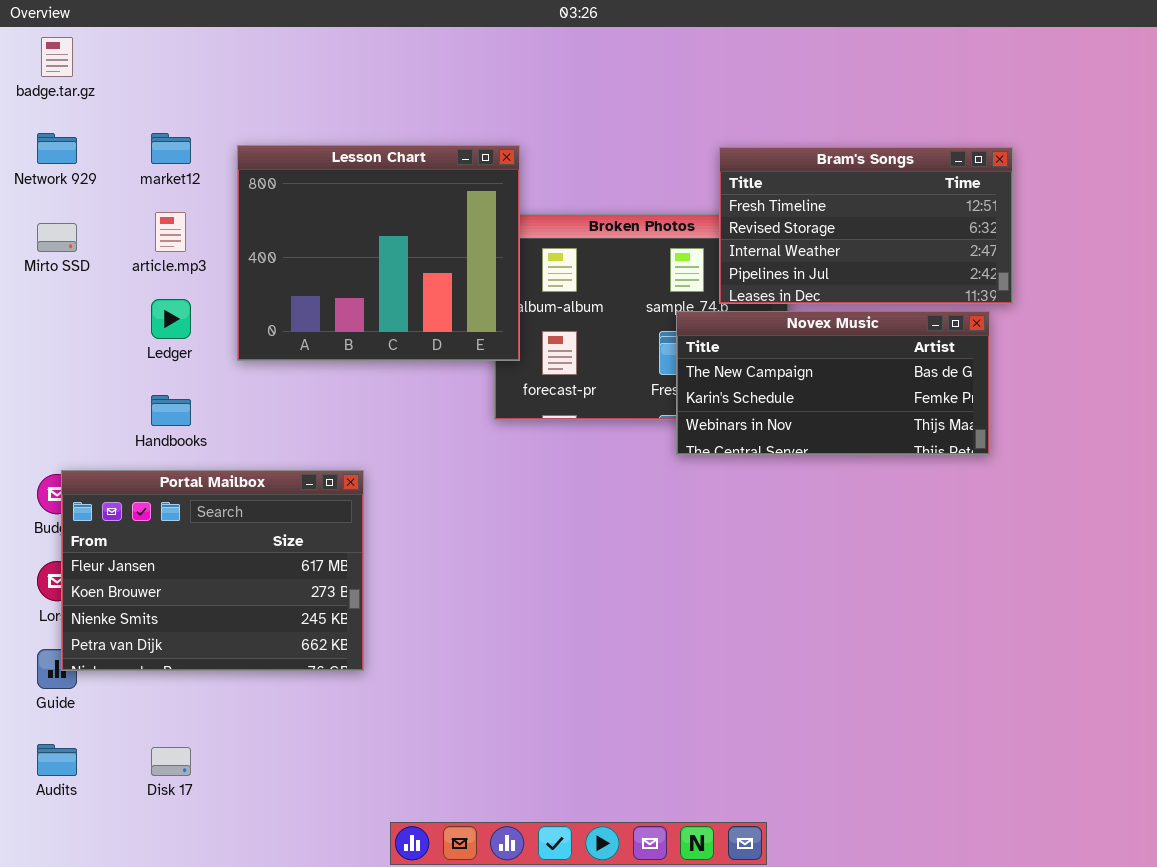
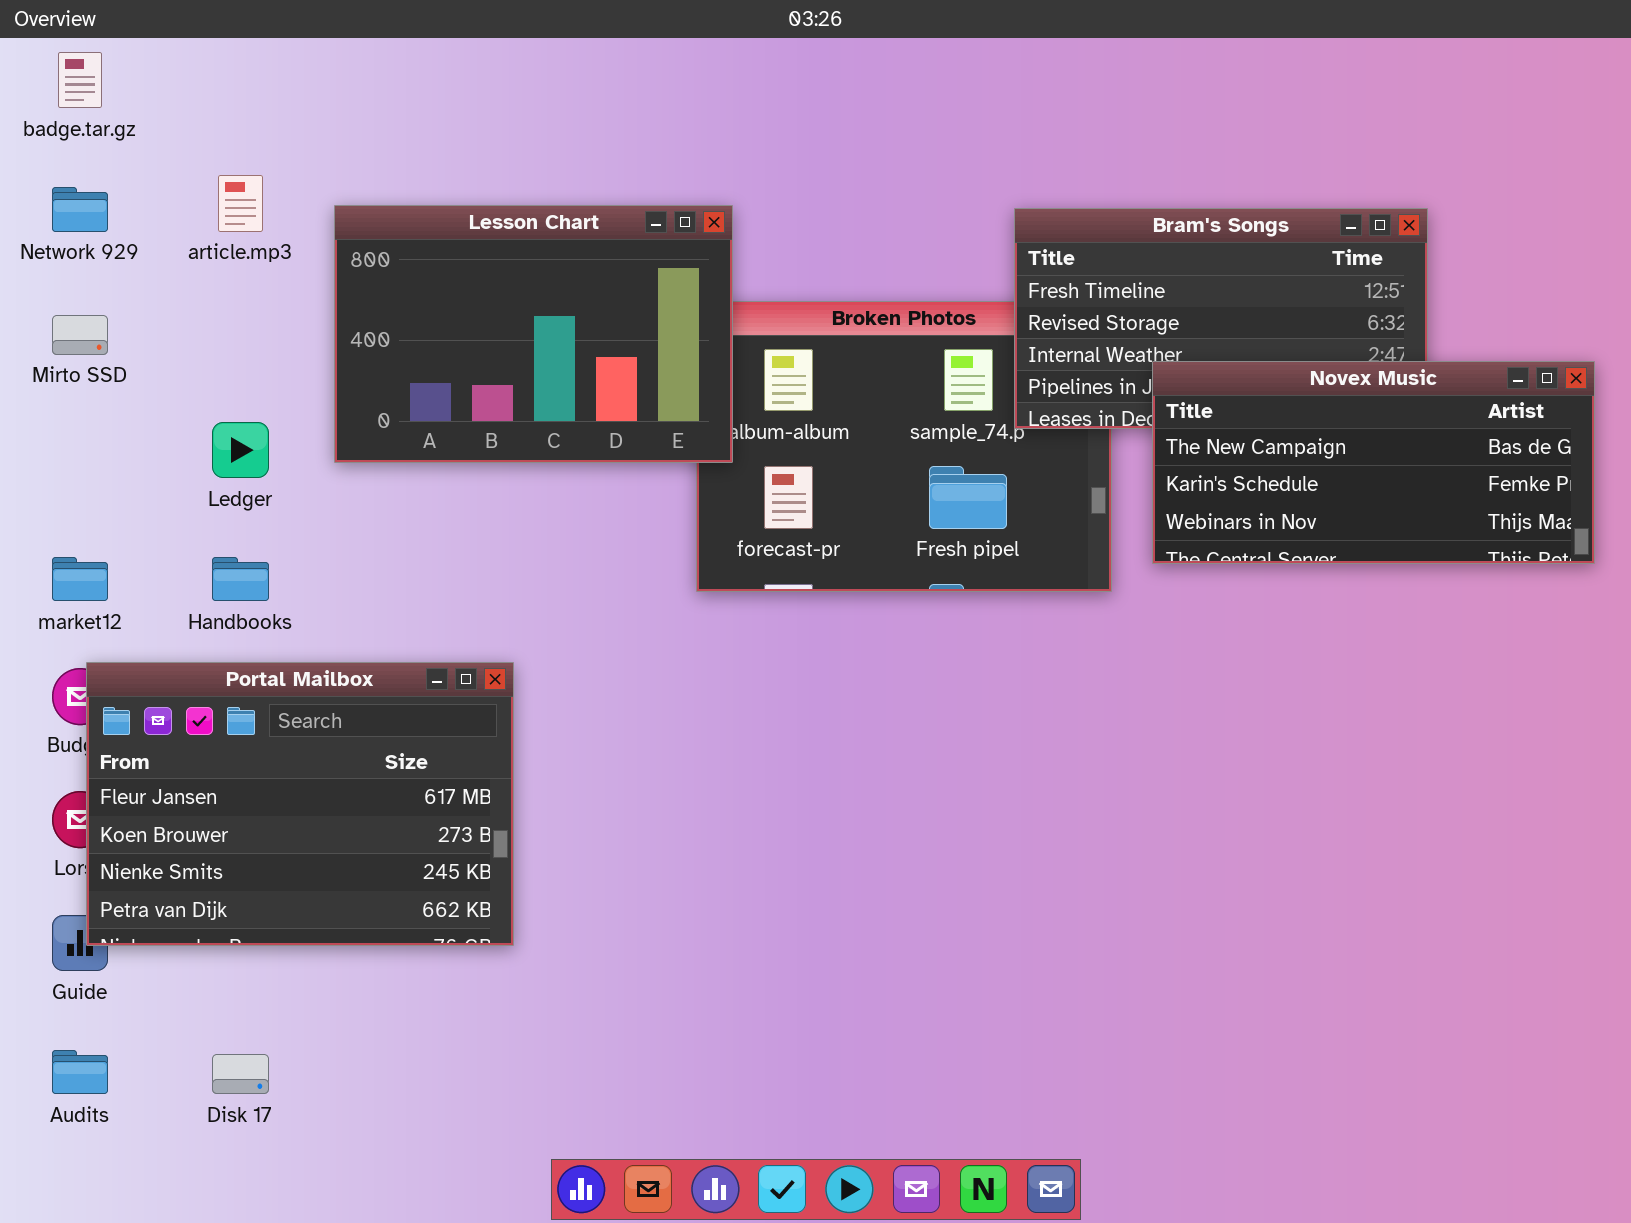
market12: [151,133,191,164] -> [52,557,108,601], moved
Lesson Chart: [237,145,520,361] -> [334,205,733,463], resized
article.mp3: [155,212,186,252] -> [218,175,263,232], moved
Novex Music: [676,311,990,455] -> [1152,361,1595,564], moved

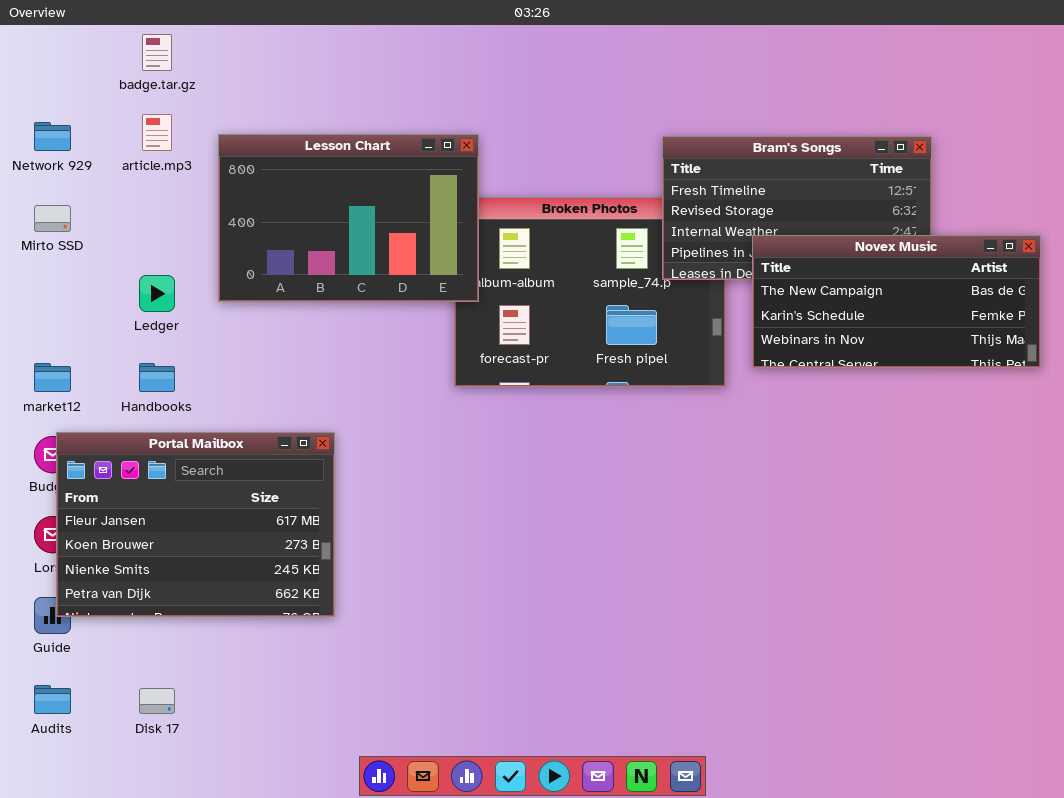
badge.tar.gz: [58,52,102,108] -> [142,34,172,71], moved

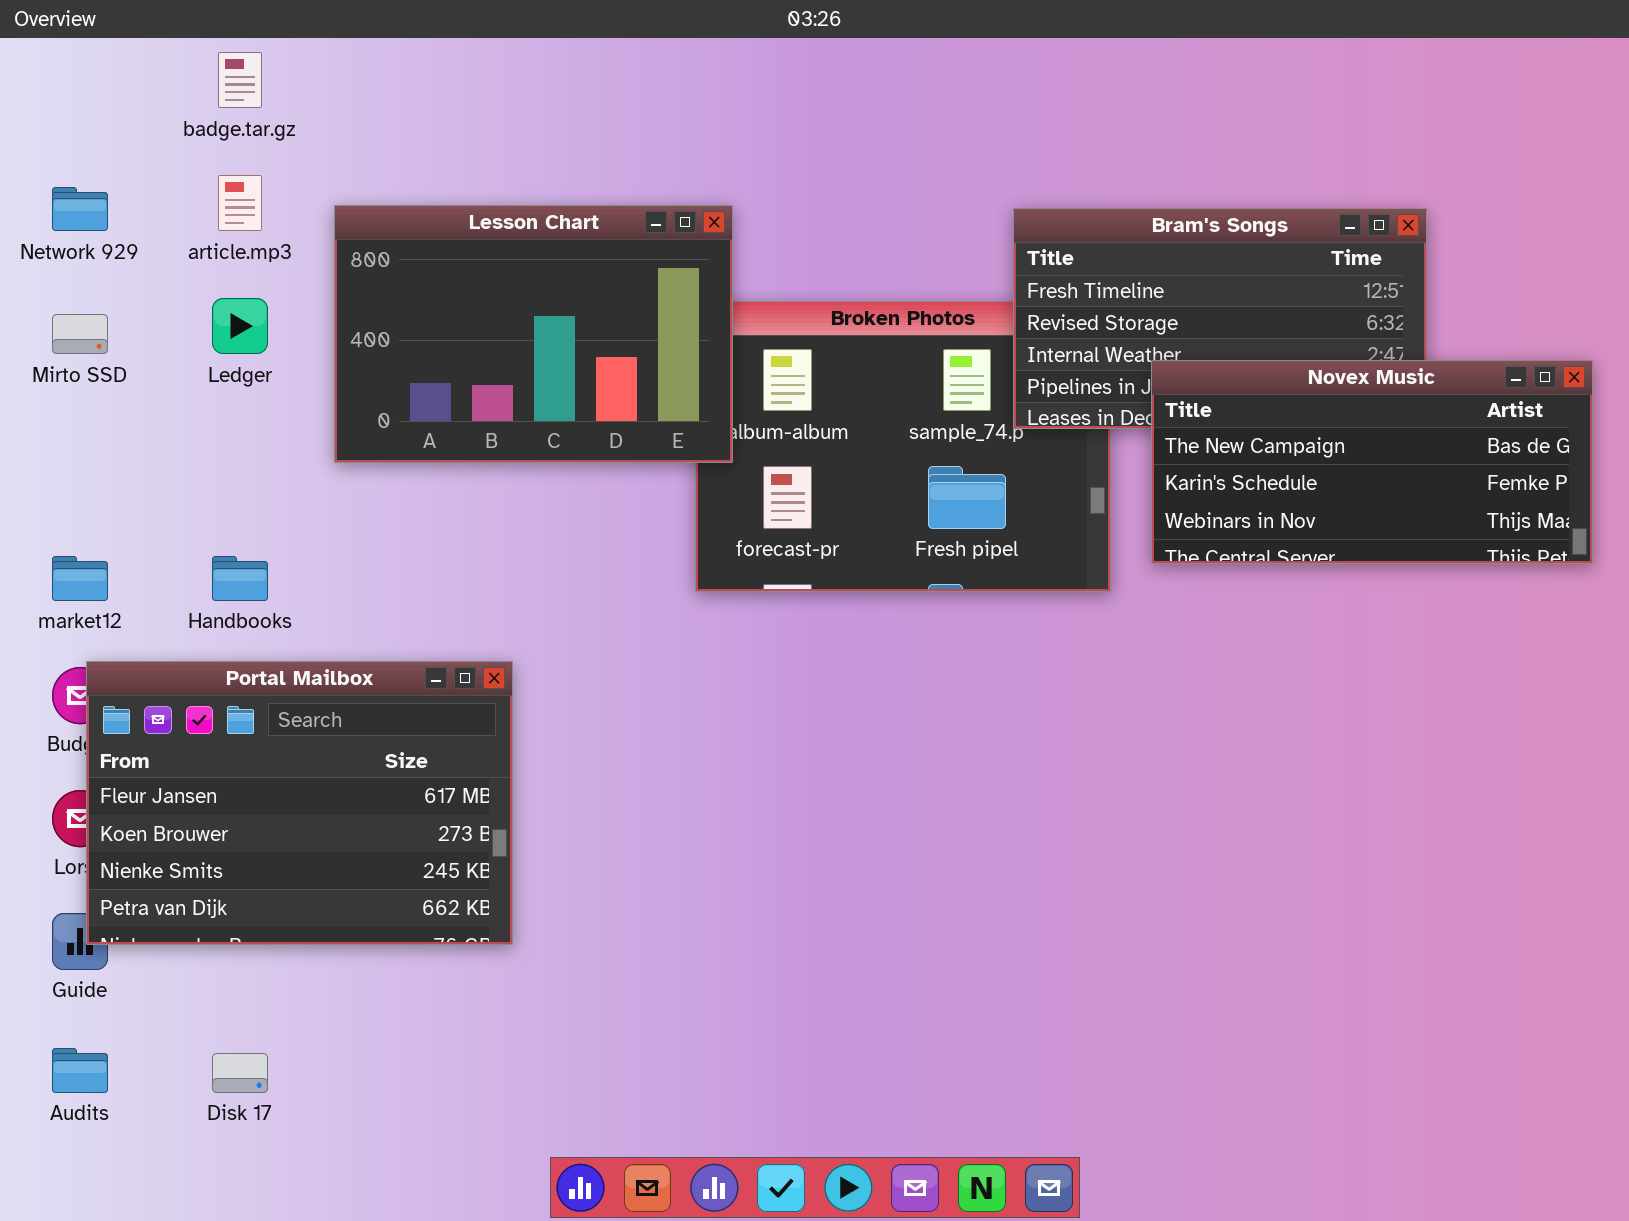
Ledger: [139,275,175,312] -> [212,298,268,354], moved

